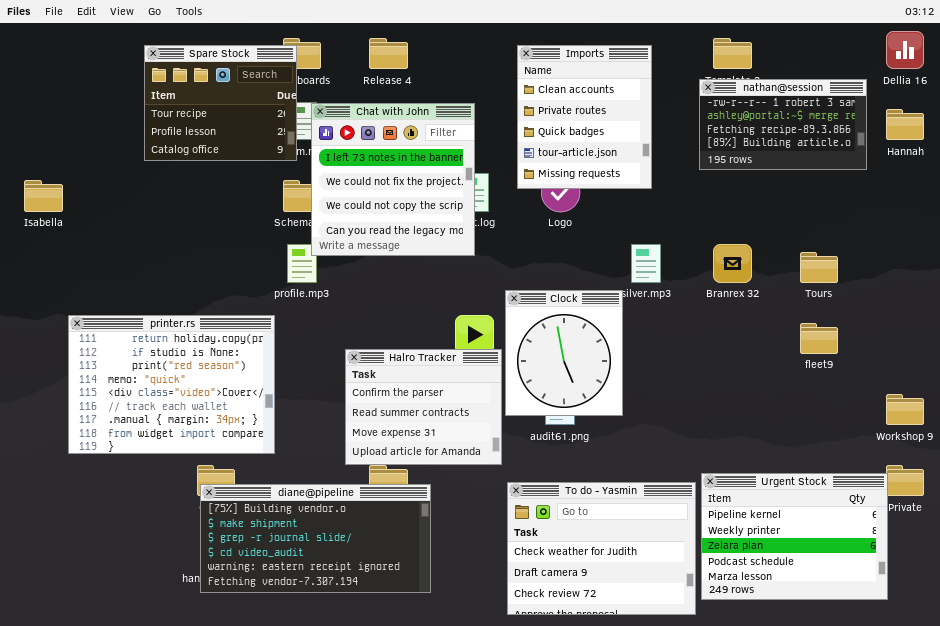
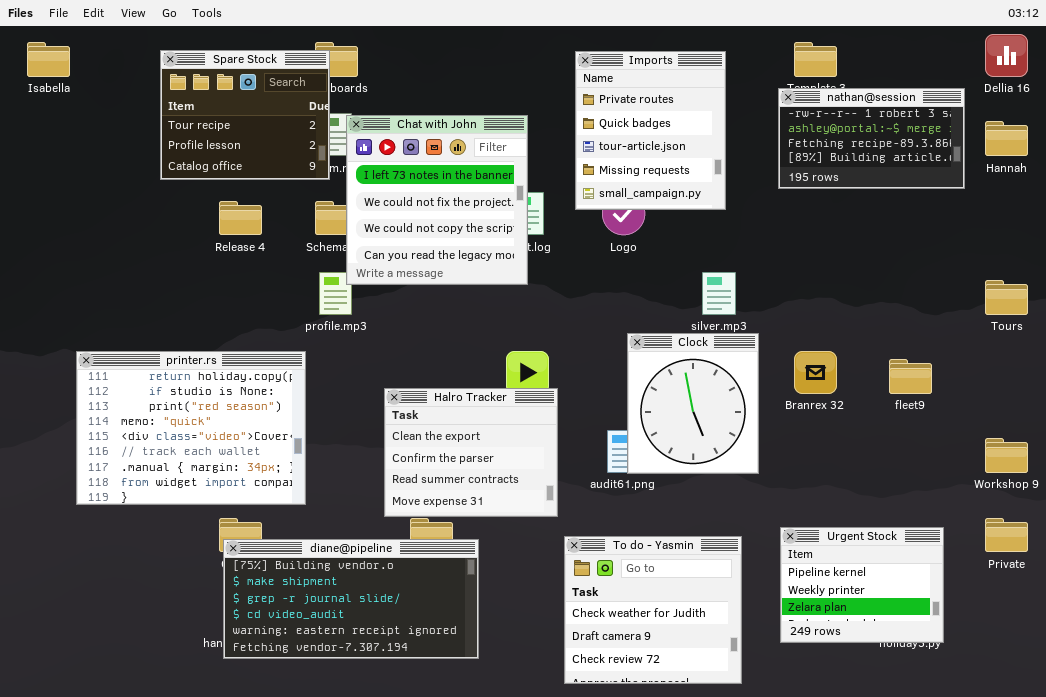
Release 4: [369,38,408,69] -> [219,201,262,235], moved
Imports: [517,45,652,189] -> [575,51,726,210], scrolled down 1 row
Isabella: [24,180,63,212] -> [27,42,70,77], moved
Branrex 32: [713,244,752,283] -> [794,351,837,394], moved
Tours: [800,252,838,283] -> [985,280,1028,315], moved
Clock: [505,290,623,416] -> [627,333,759,474], moved
Halro Tracker: [345,349,502,465] -> [384,388,558,517], scrolled up 1 row
Urgent Stock: [701,473,888,600] -> [780,527,944,643], resized
To do - Yasmin: [507,482,696,615] -> [564,536,742,684], resized

